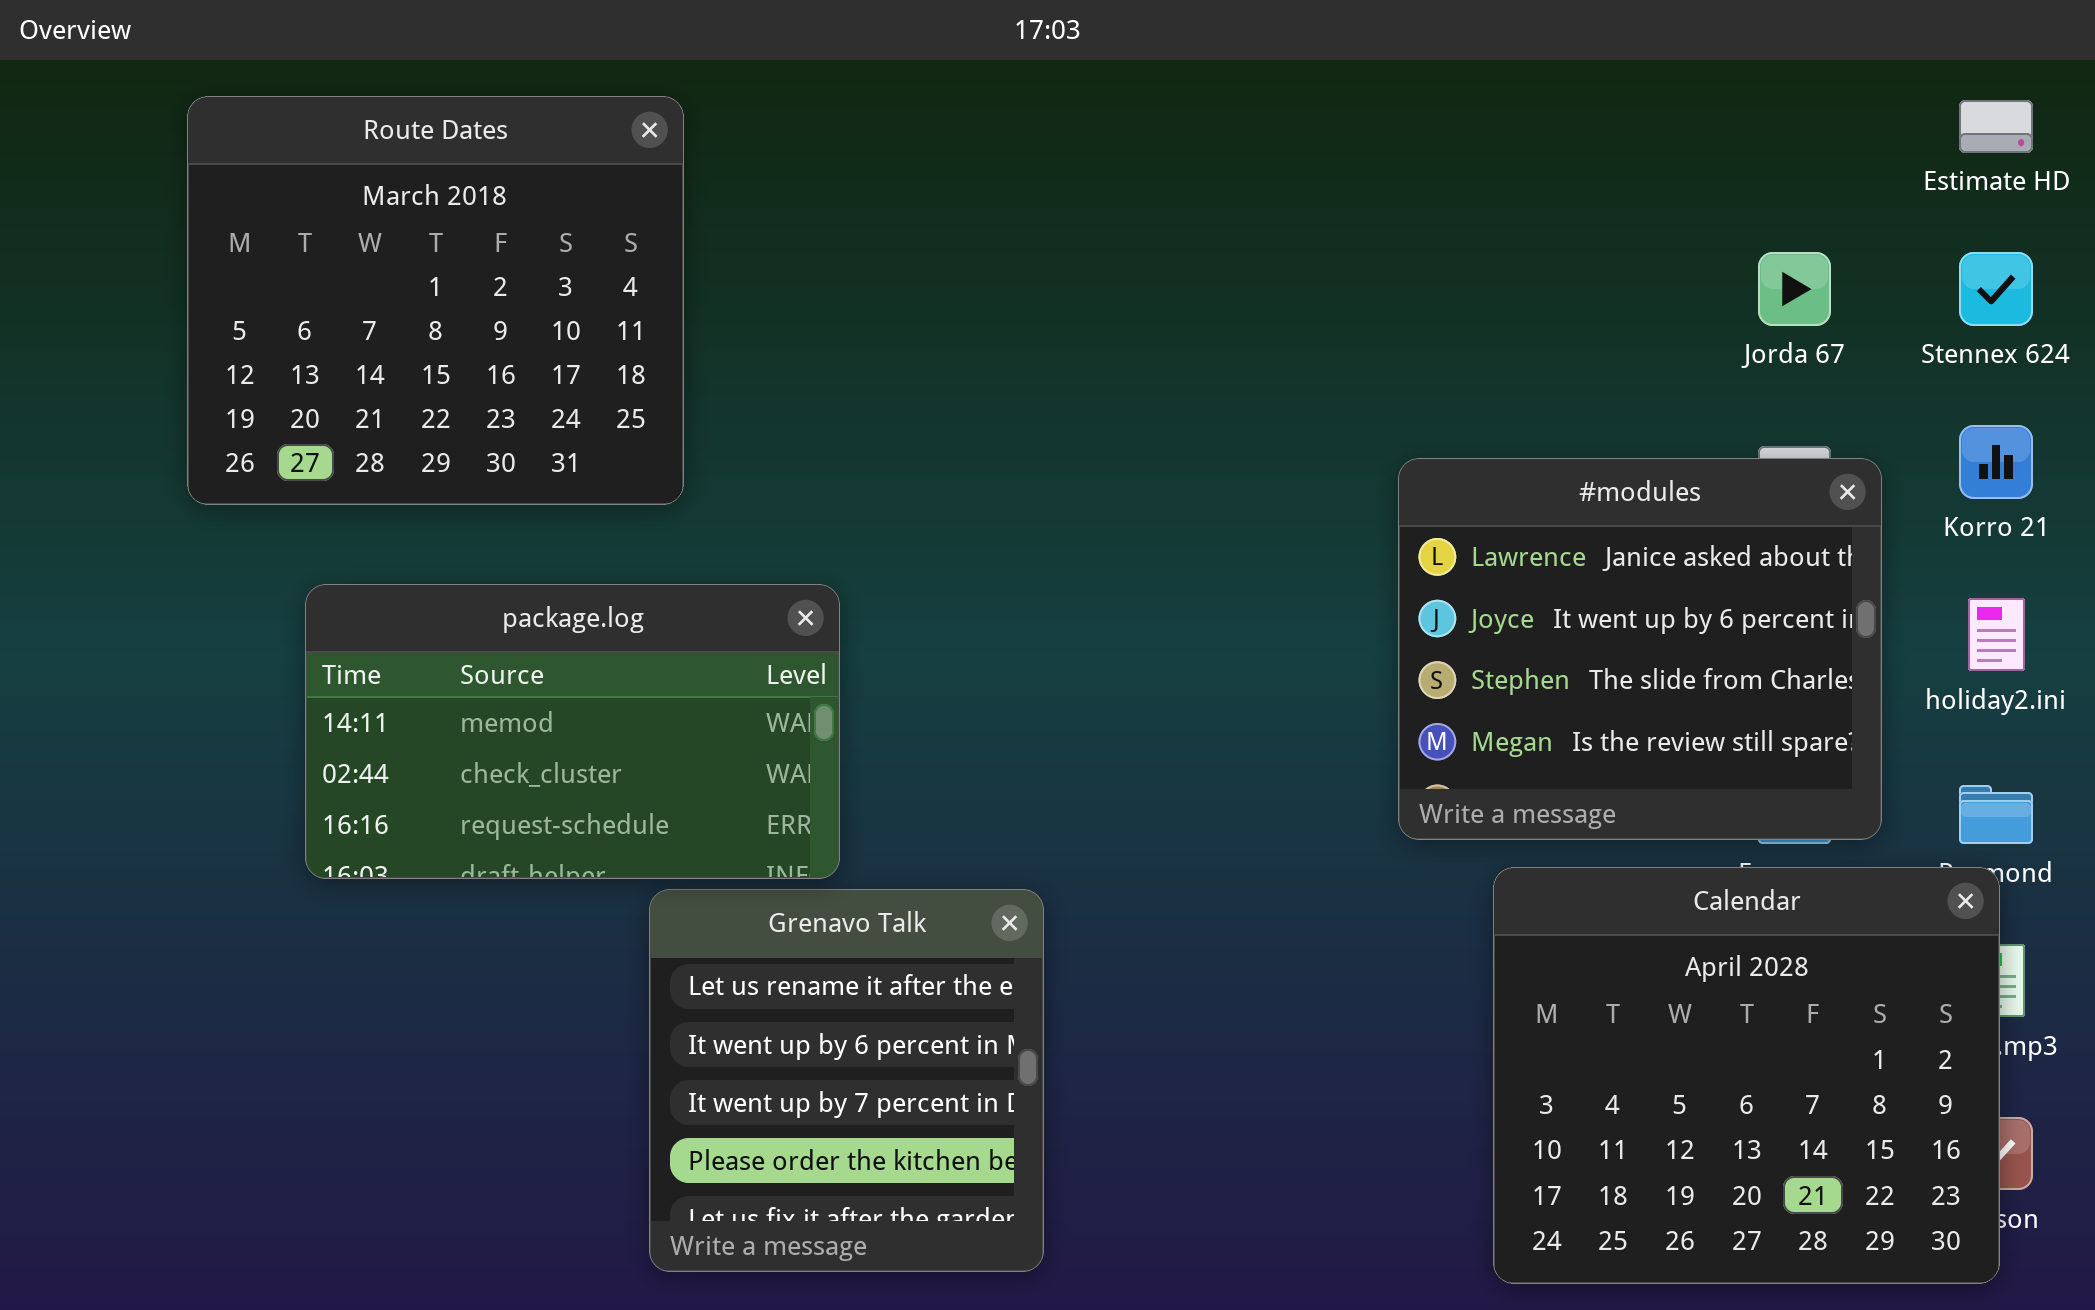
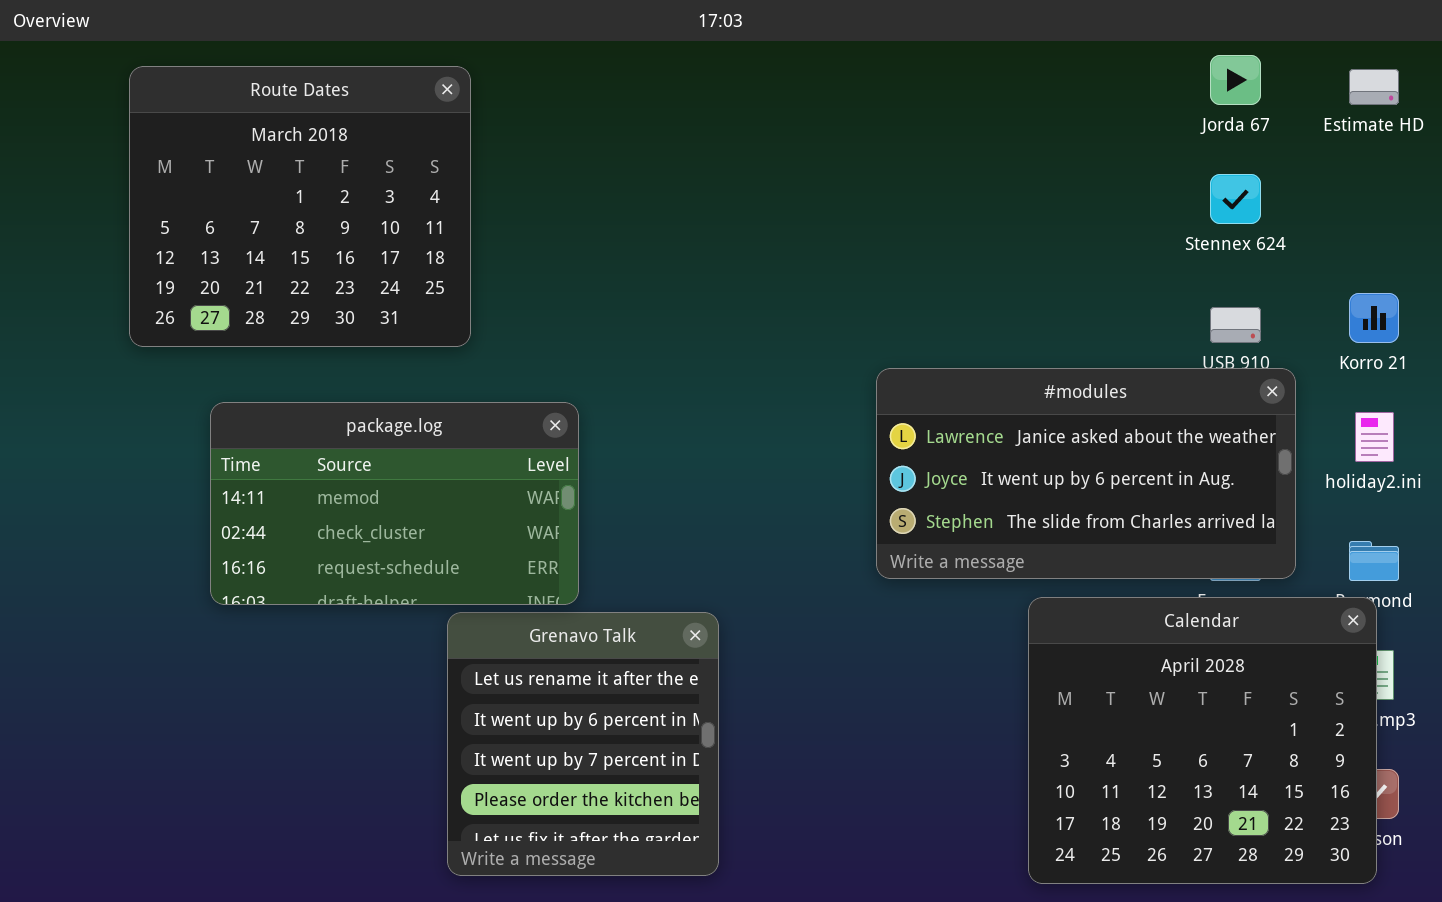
Jorda 67: [1758,252,1831,326] -> [1210,55,1261,105], moved
Stennex 624: [1959,252,2033,326] -> [1210,174,1261,224], moved
#modules: [1398,458,1882,840] -> [876,368,1296,579], resized

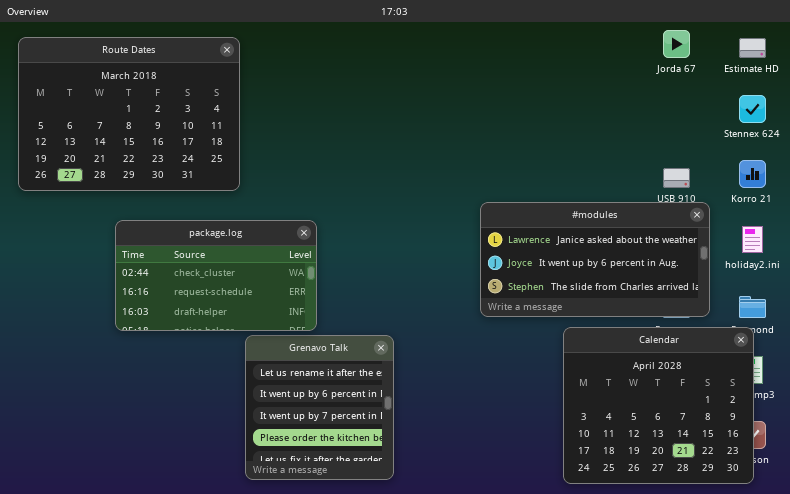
Route Dates: [129,66,471,347] -> [18,37,240,191], moved, resized
Stennex 624: [1210,174,1261,224] -> [739,95,766,123], moved
package.log: [210,402,579,605] -> [115,220,317,331], scrolled down 1 row

